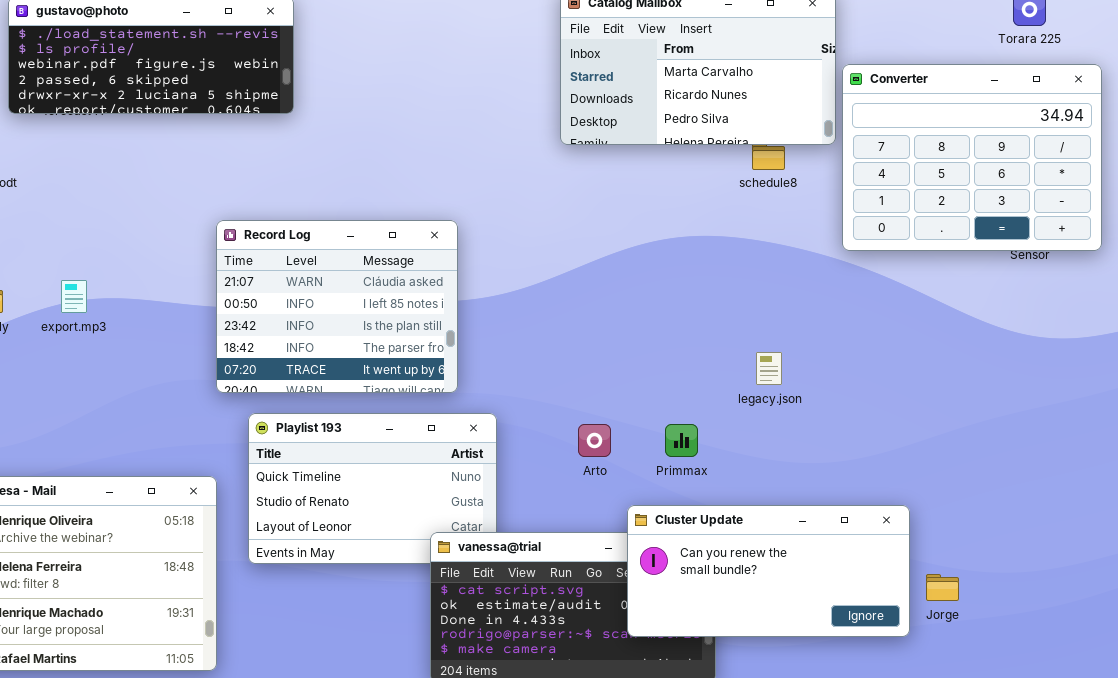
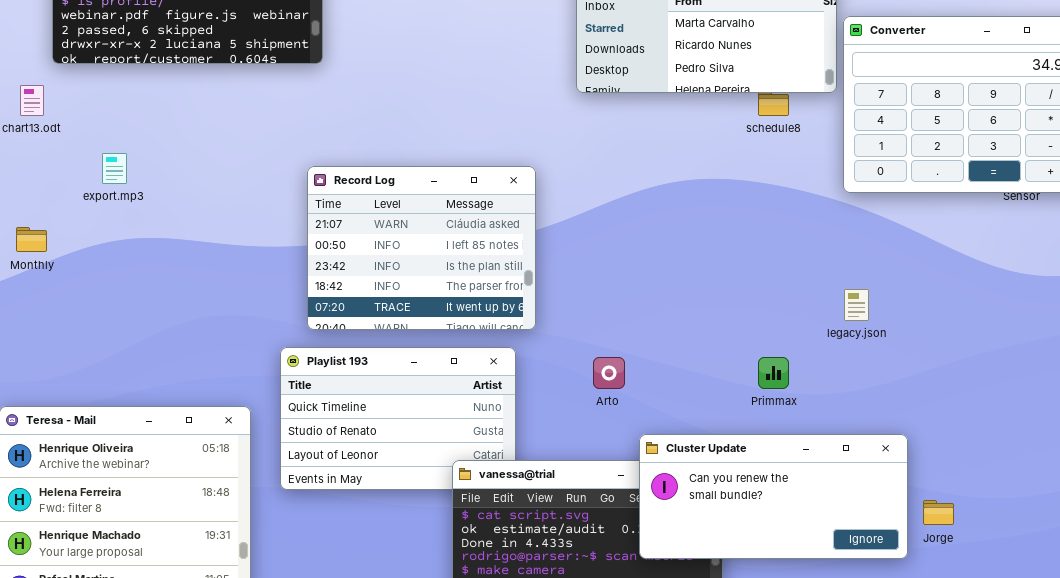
Record Log: [216,220,458,393] -> [307,166,536,330], moved
export.mp3: [61,280,87,313] -> [102,153,127,184], moved
legacy.json: [756,352,782,385] -> [844,289,869,321], moved
Primmax: [665,424,698,457] -> [758,357,789,389], moved

